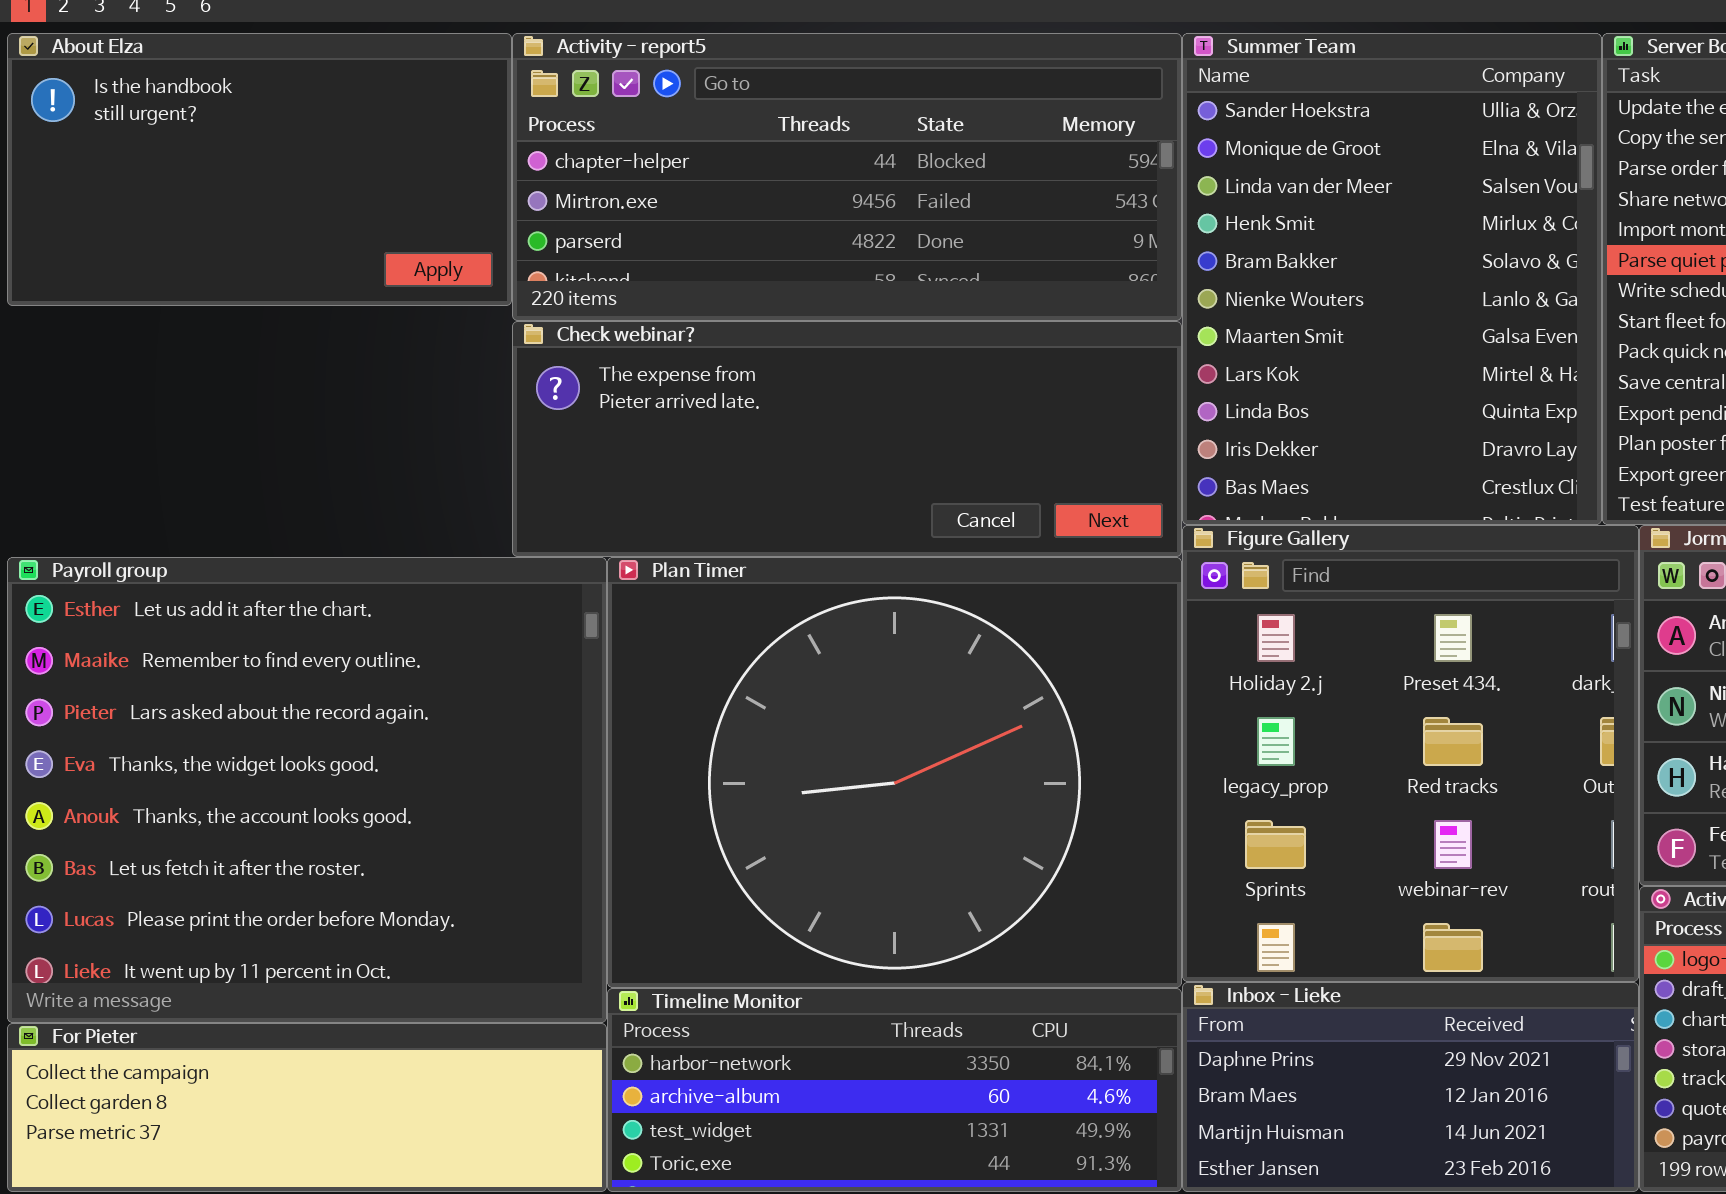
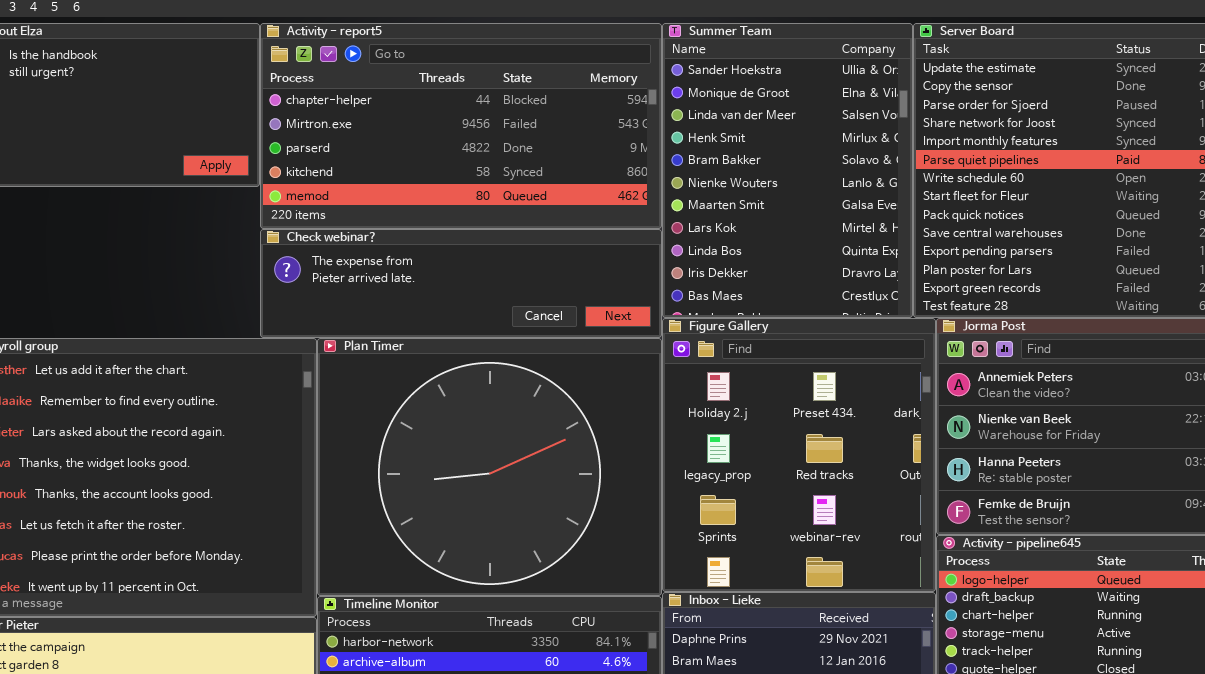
Activity - report5: [512,33,1182,321] -> [260,23,662,229], resized
Check webinar?: [512,321,1182,557] -> [260,229,662,338], resized

